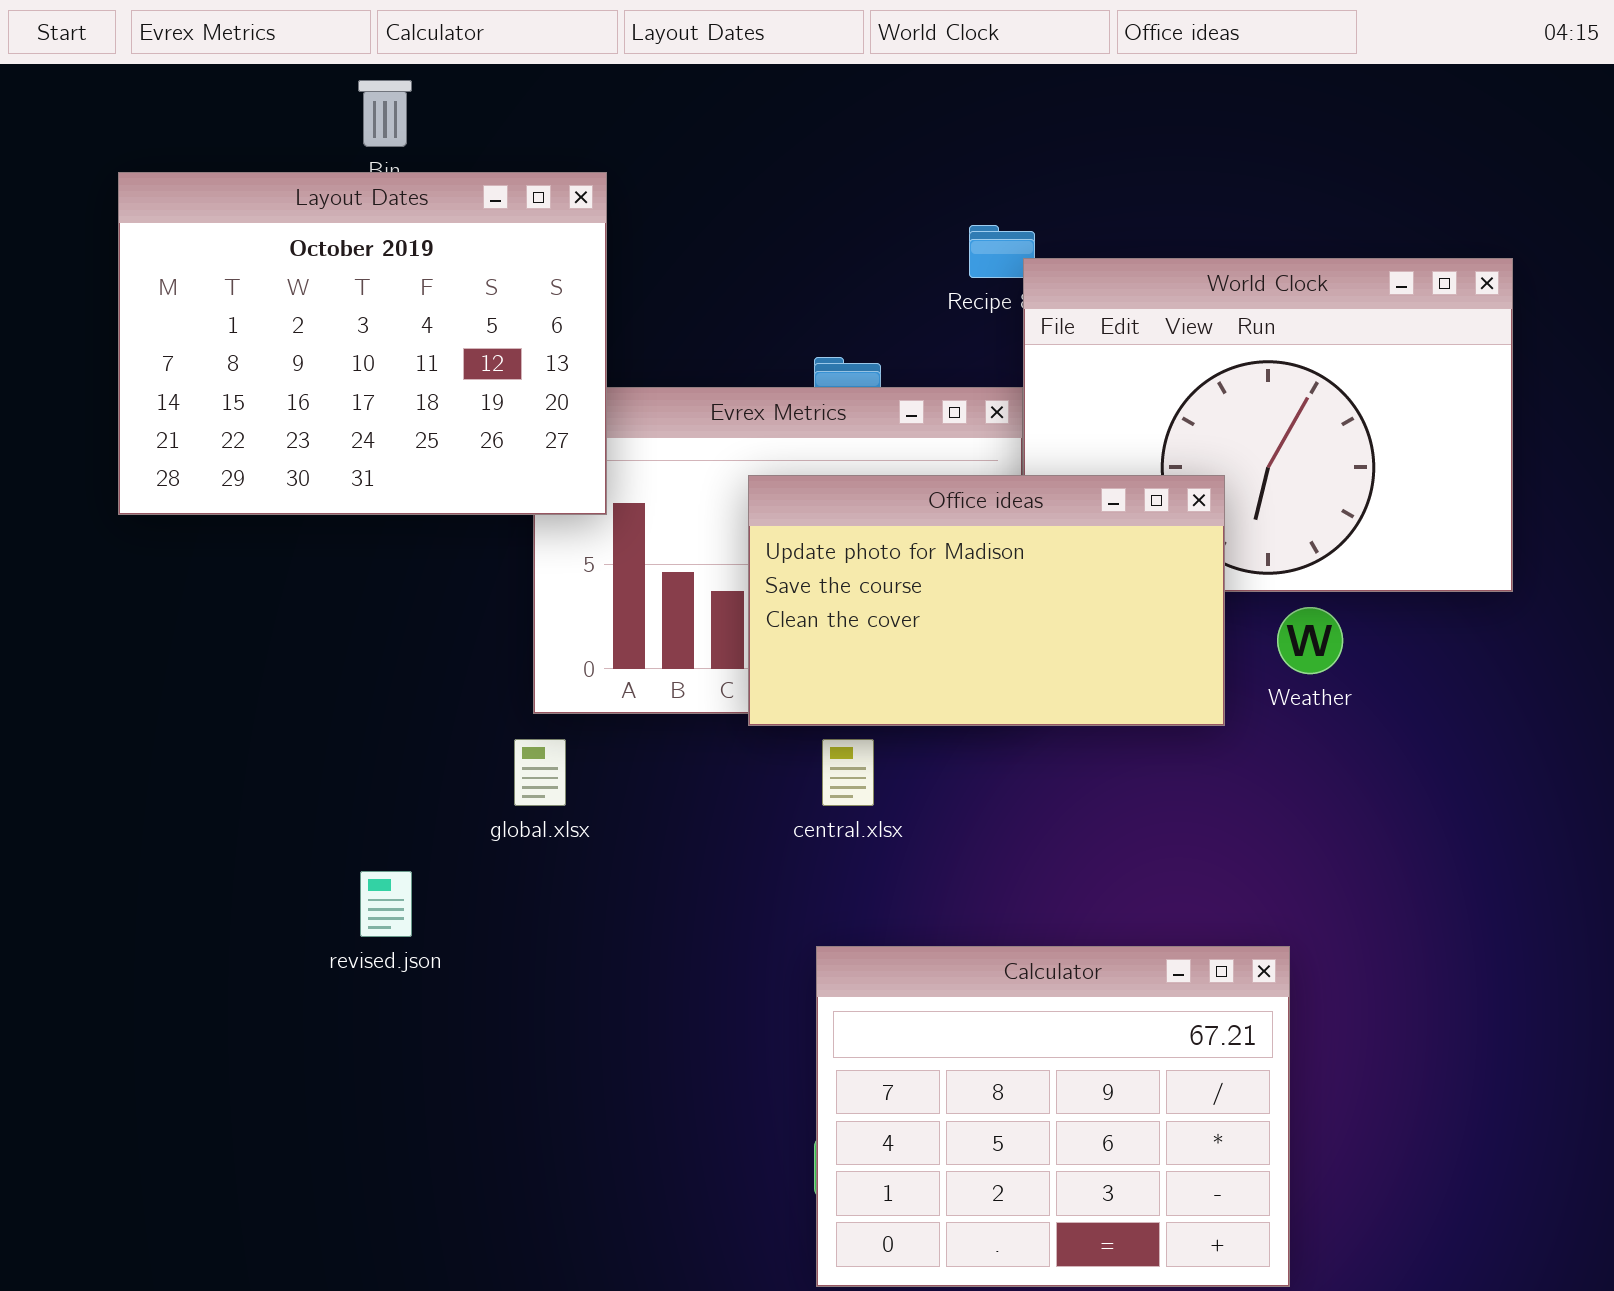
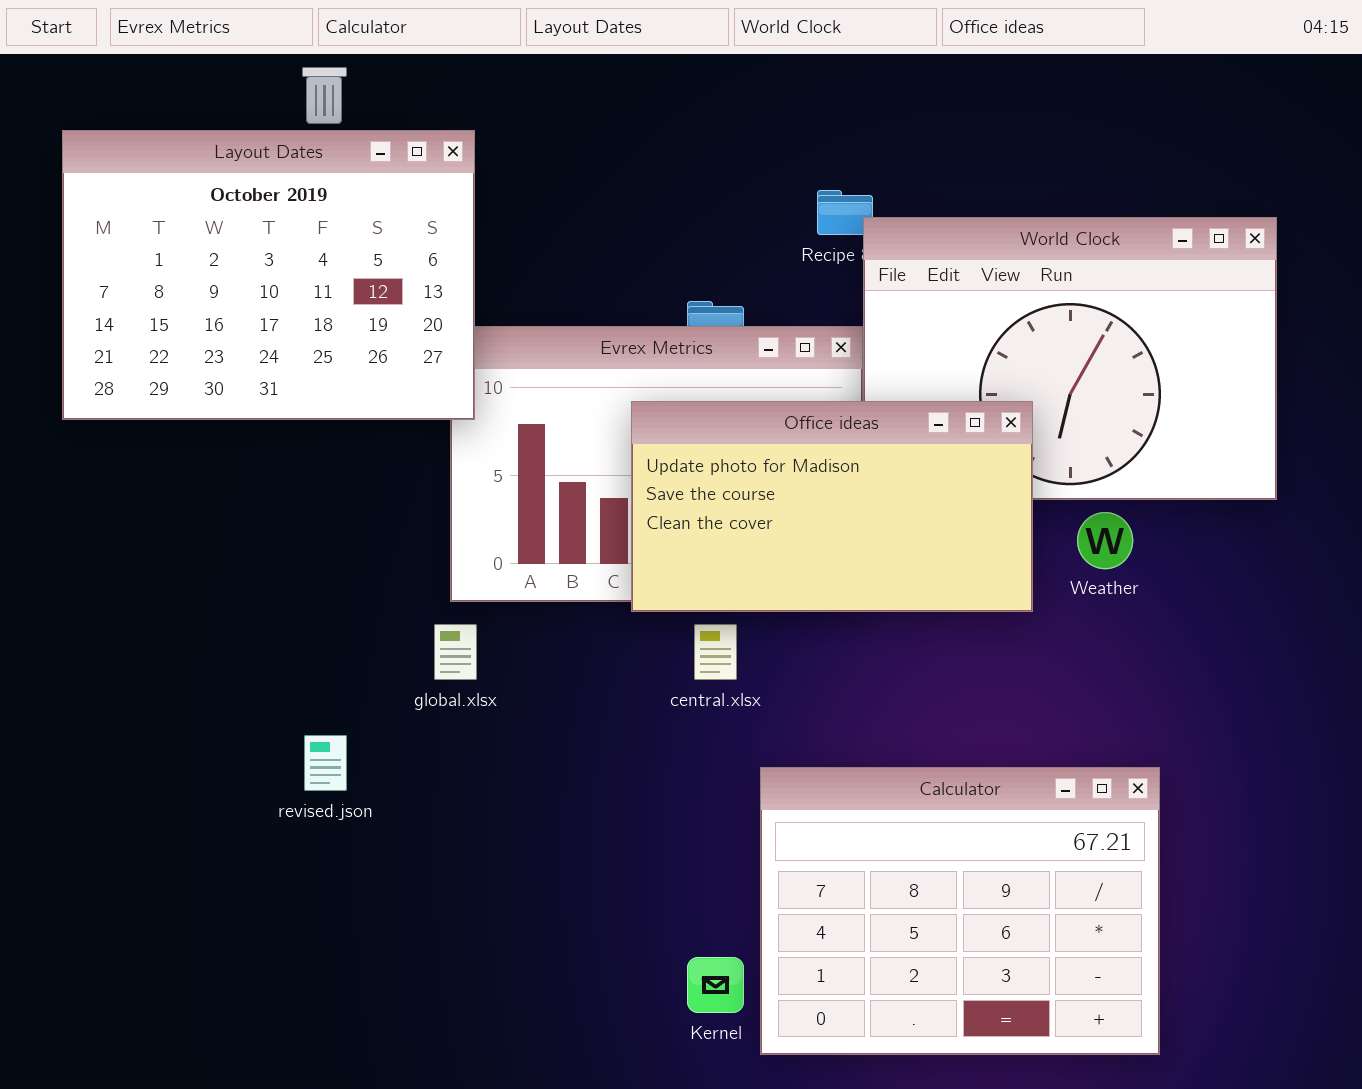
Layout Dates: [118,172,607,515] -> [62,130,475,420], moved
Calculator: [816,946,1290,1287] -> [760,767,1160,1055], moved

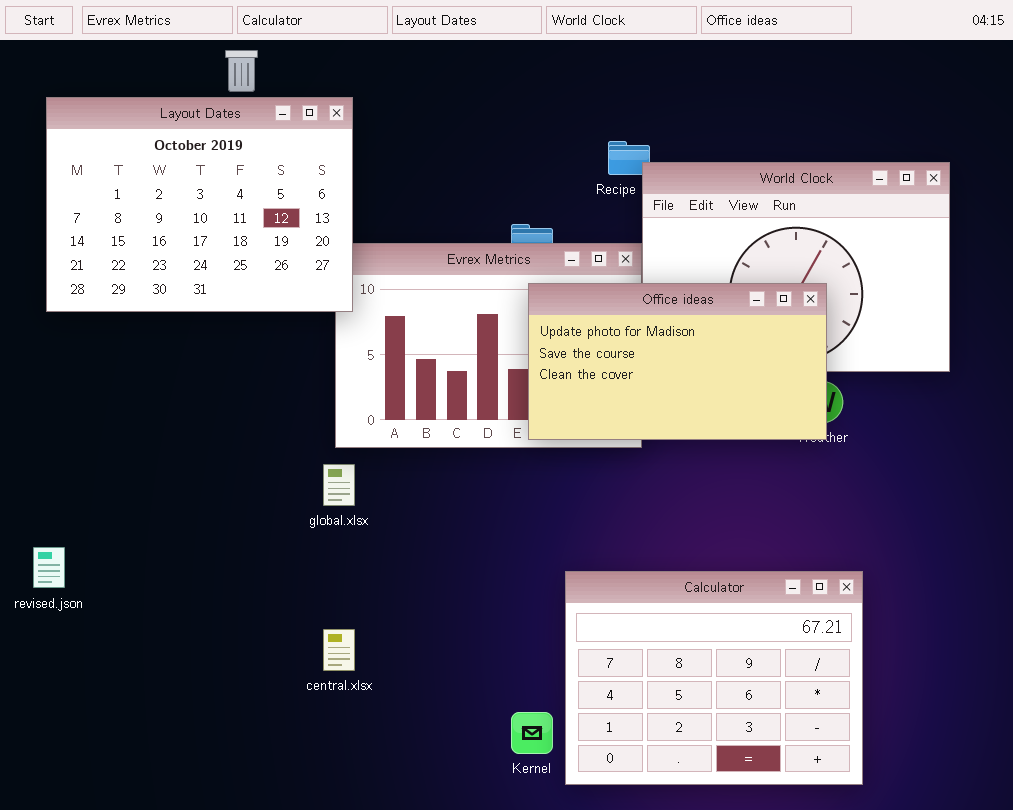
Office ideas: [631,401,1033,612] -> [528,283,827,440], moved
central.xlsx: [694,624,737,680] -> [323,629,355,671], moved
revised.json: [304,735,347,791] -> [33,547,65,588], moved

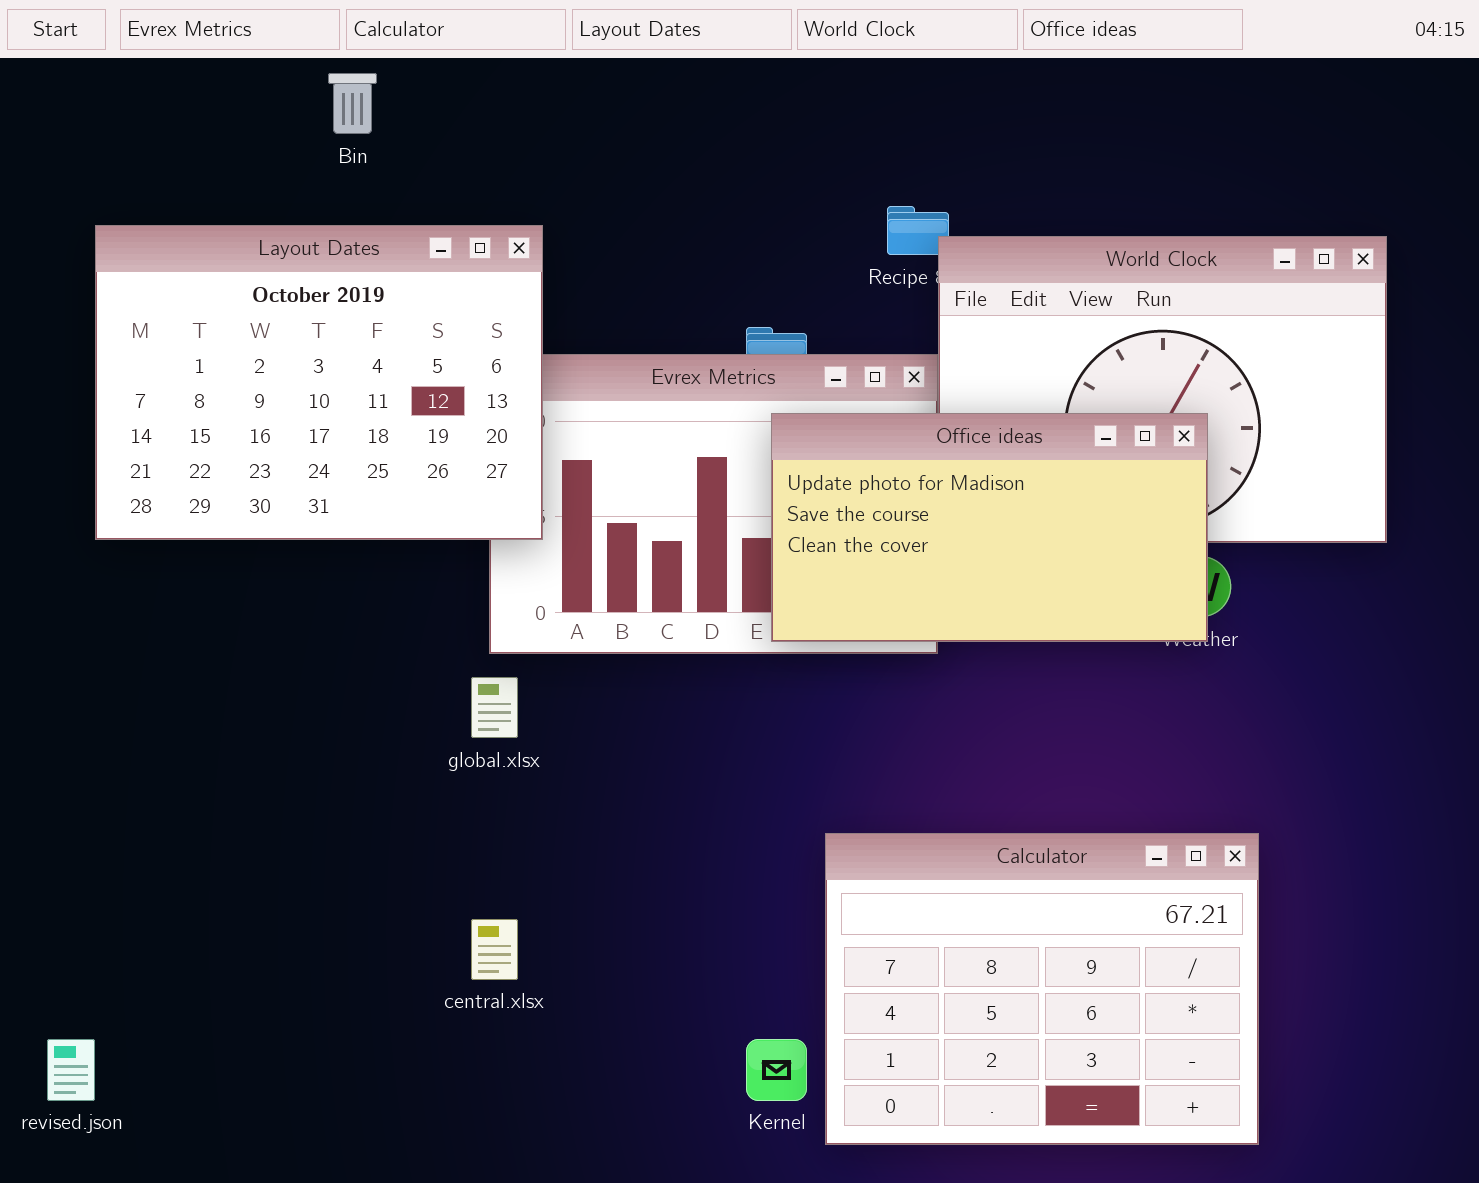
Layout Dates: [46,97,353,312] -> [95,225,543,540], moved
revised.json: [33,547,65,588] -> [47,1039,95,1101], moved

